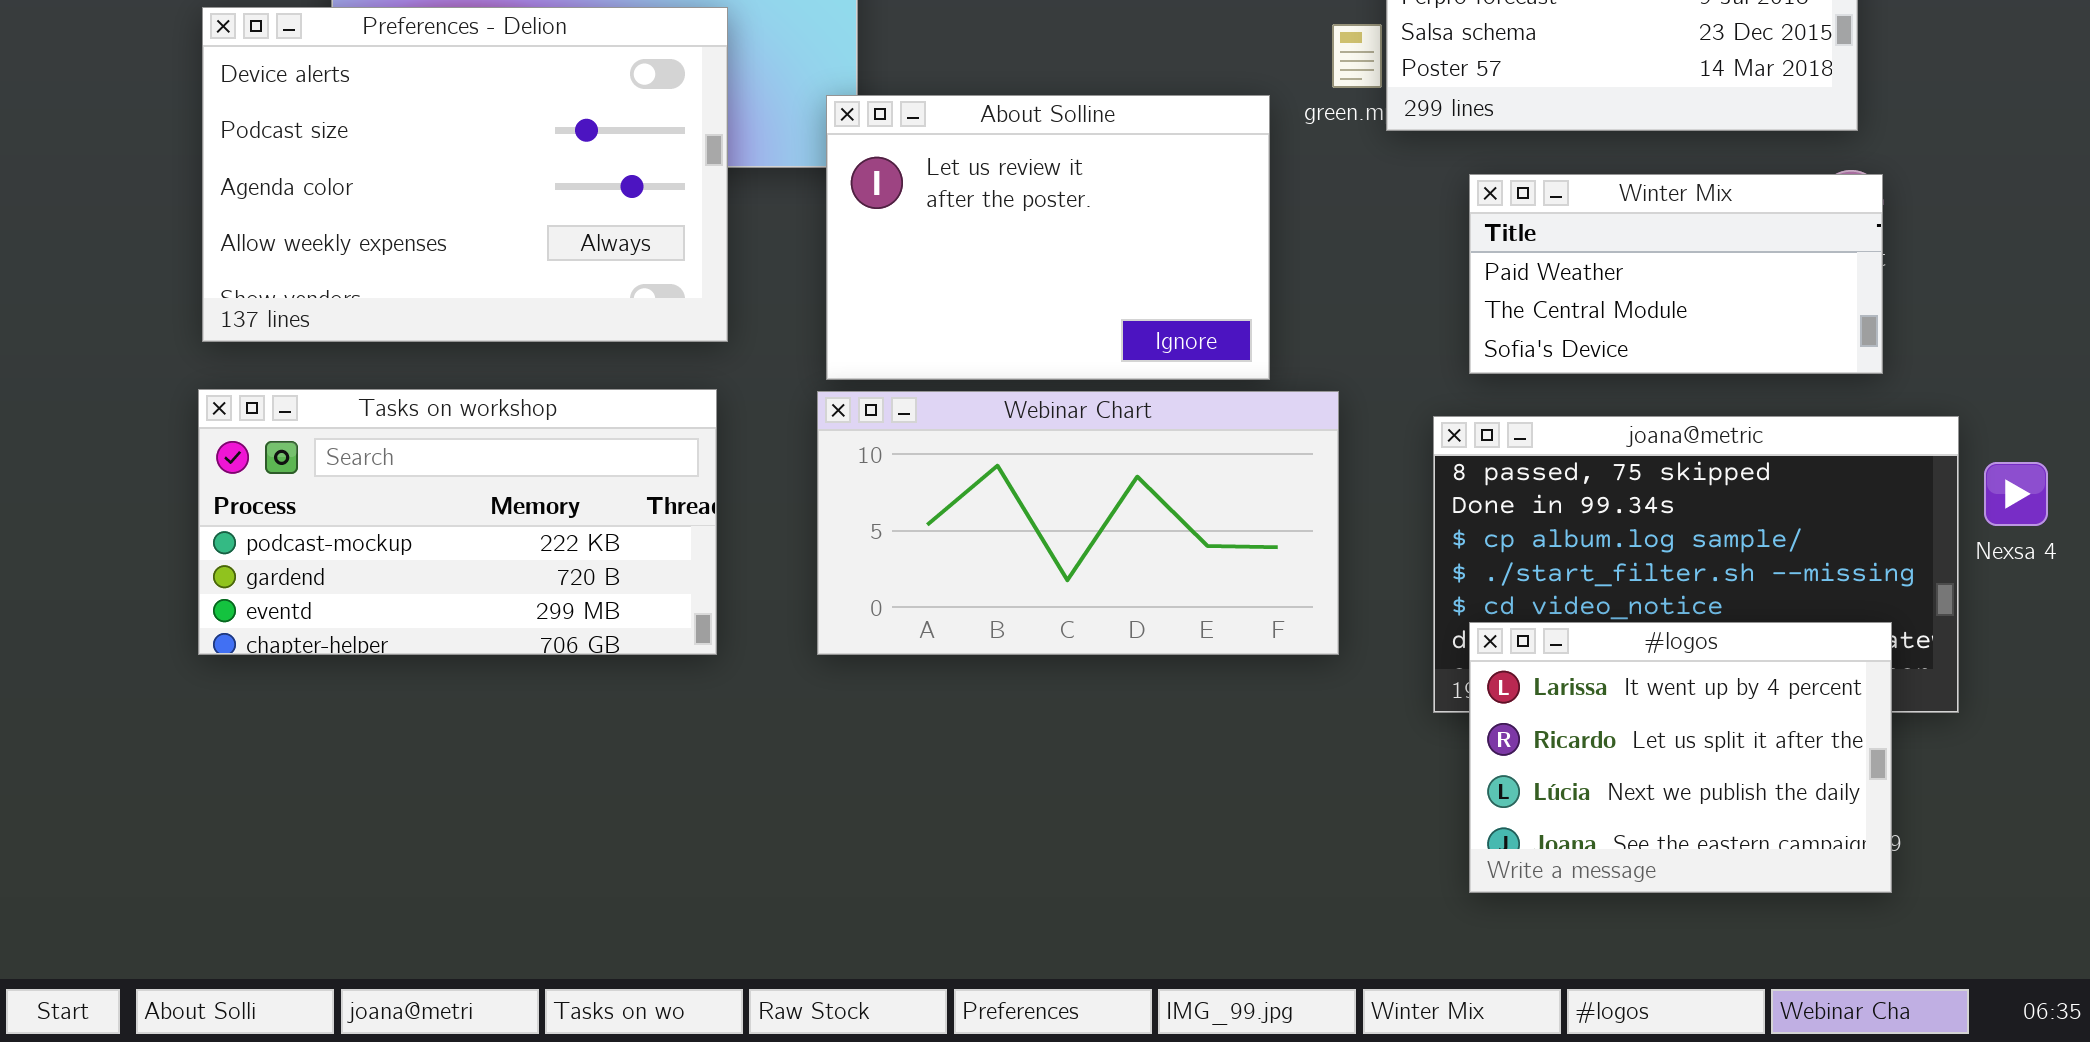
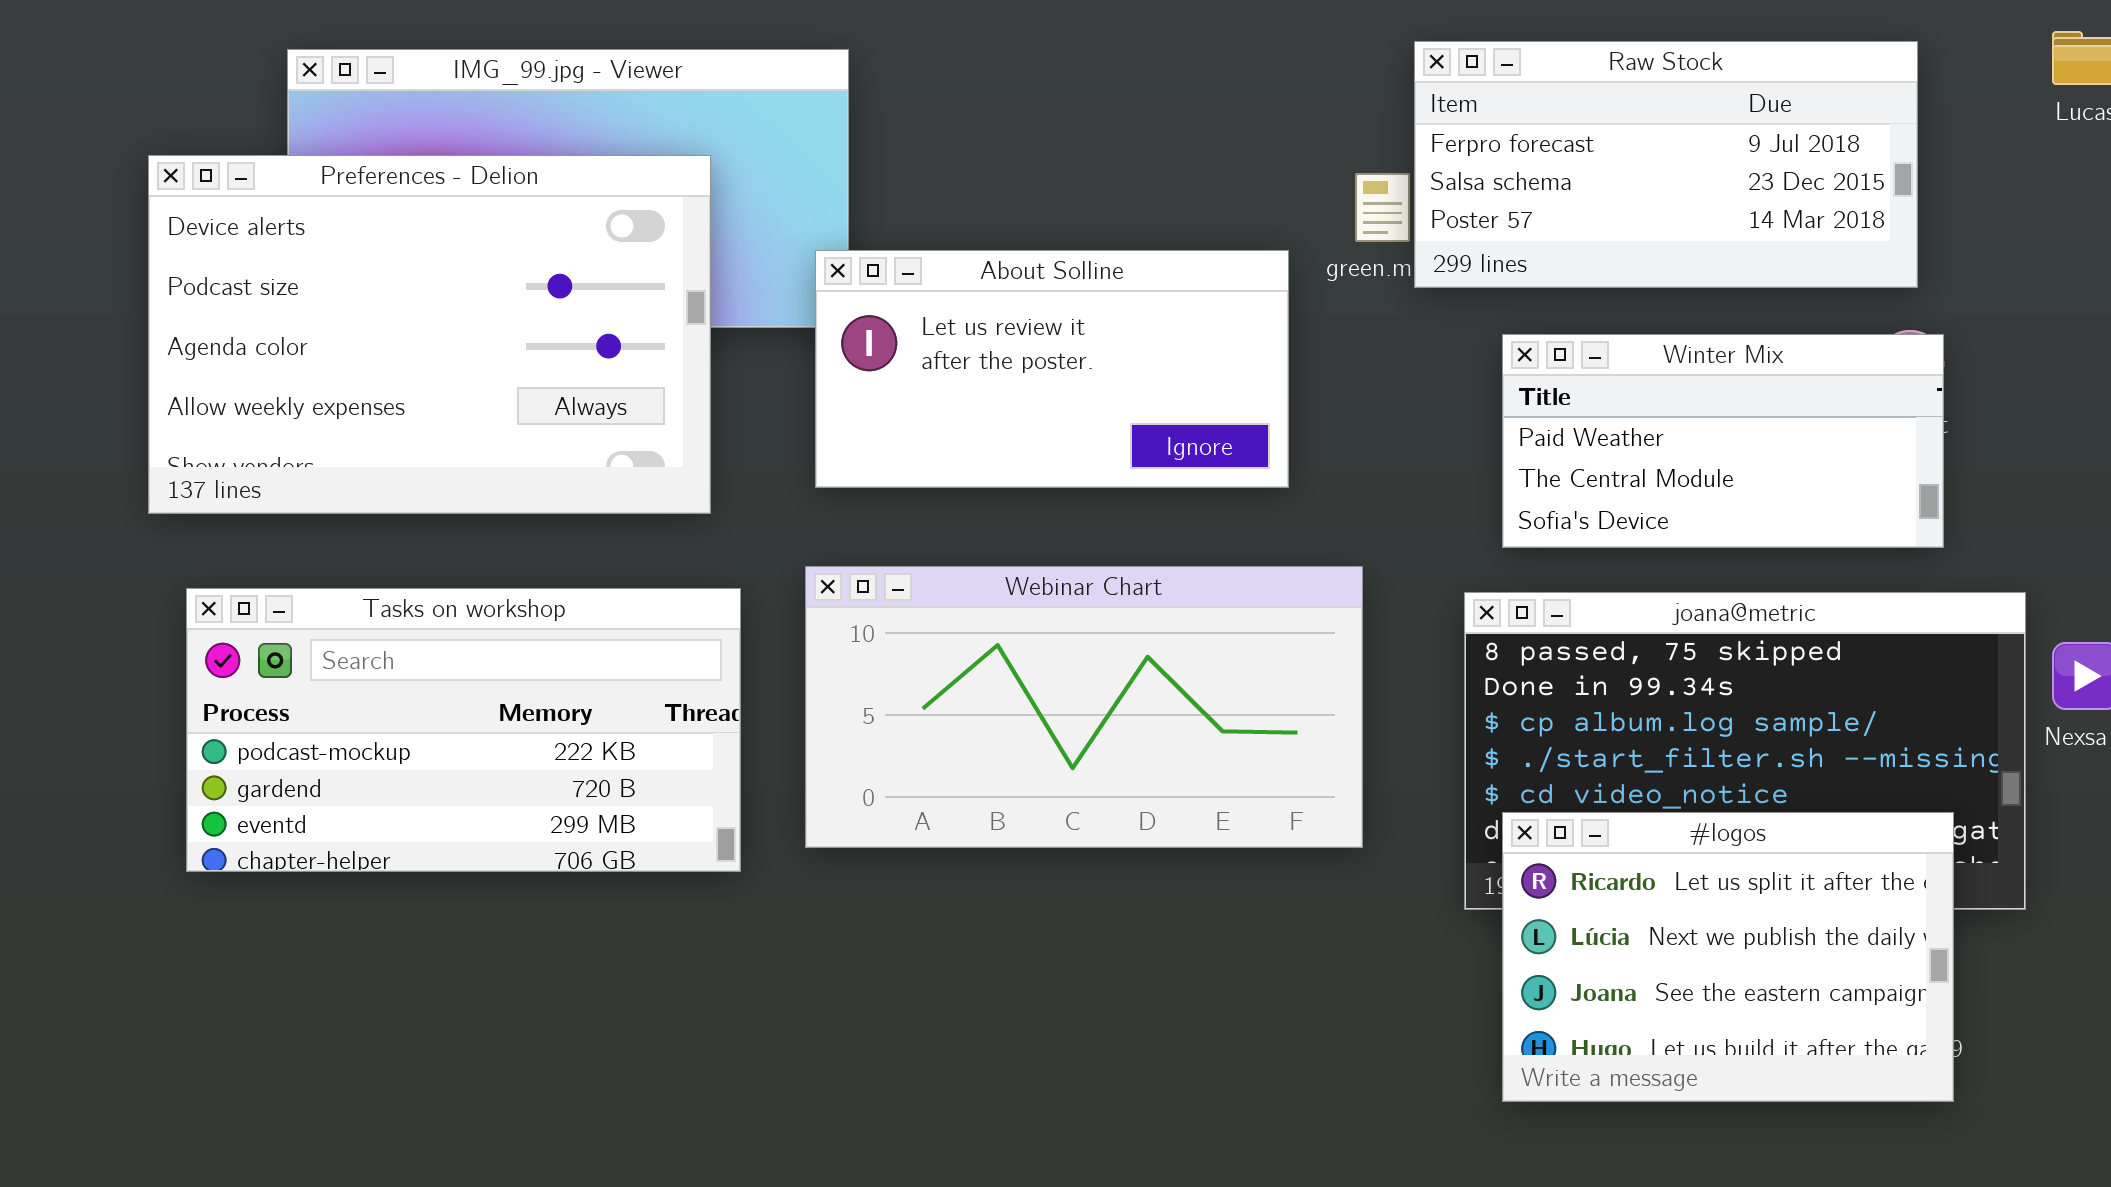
About Solline: [826,95,1270,380] -> [815,250,1289,488], resized
Tasks on workshop: [198,389,717,655] -> [186,588,741,872], moved
#logos: [1469,622,1892,893] -> [1502,812,1954,1102], scrolled down 1 row

